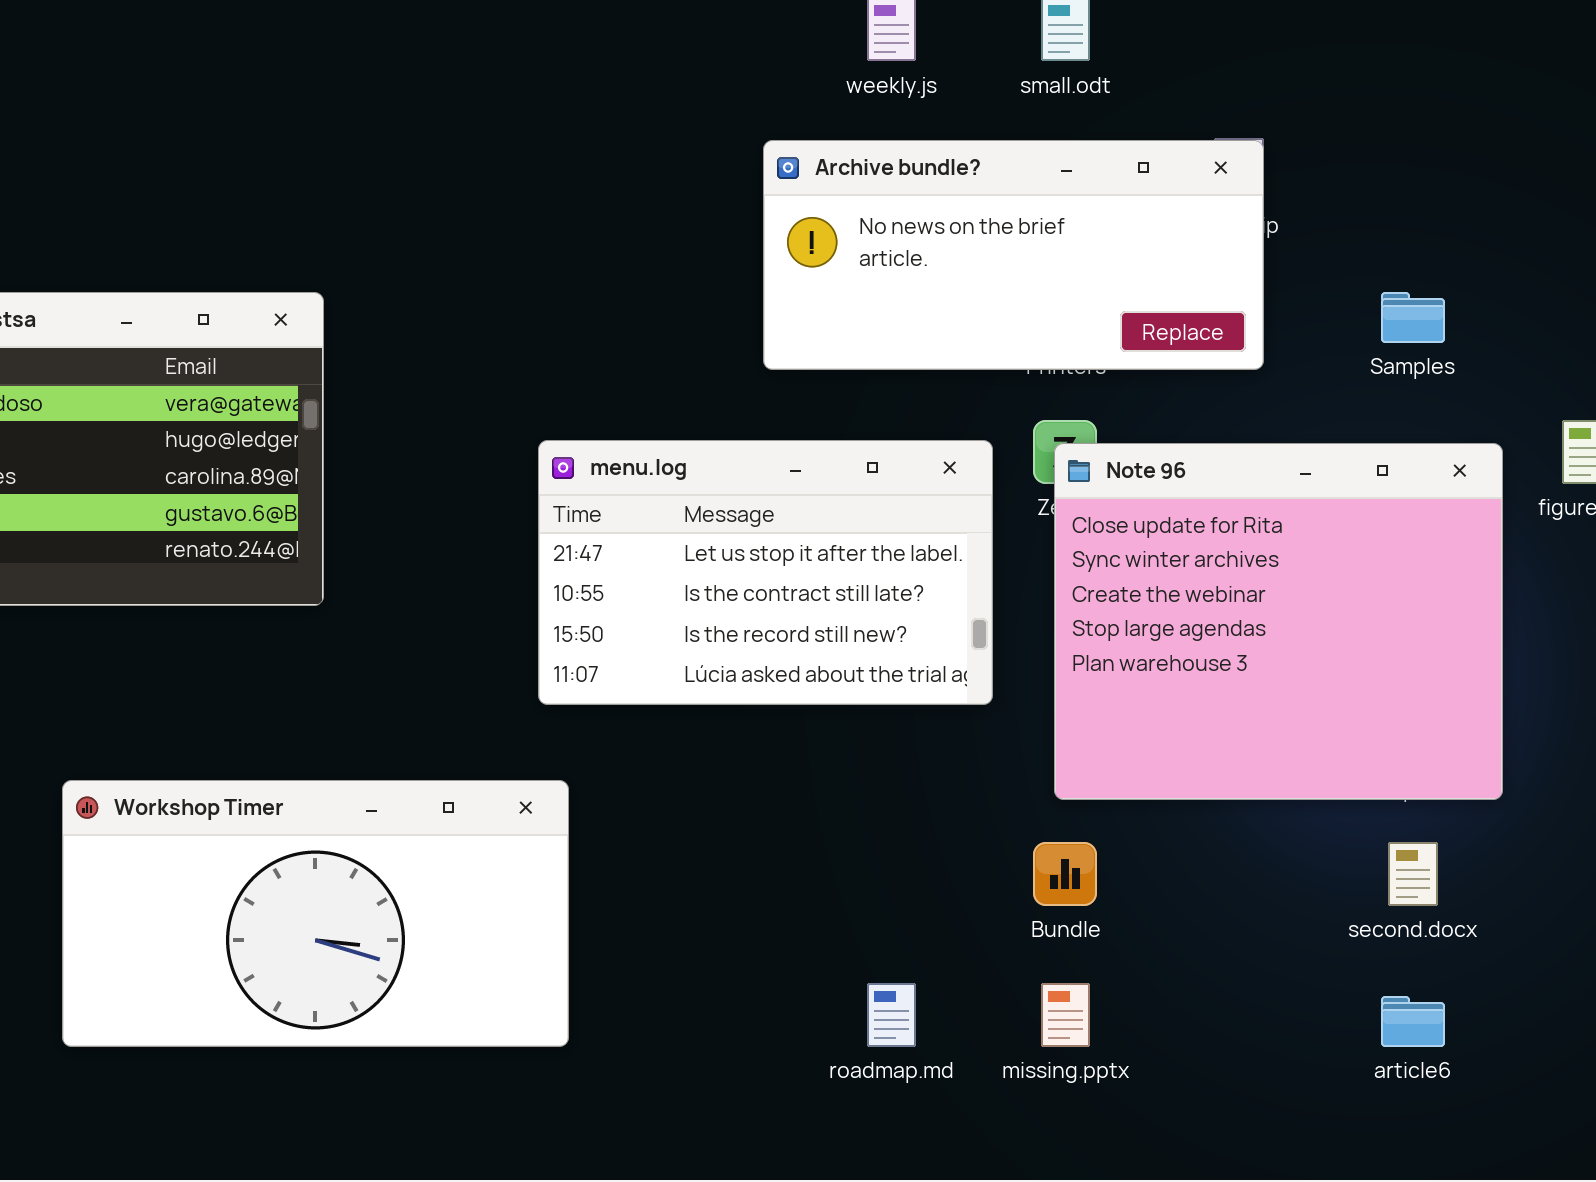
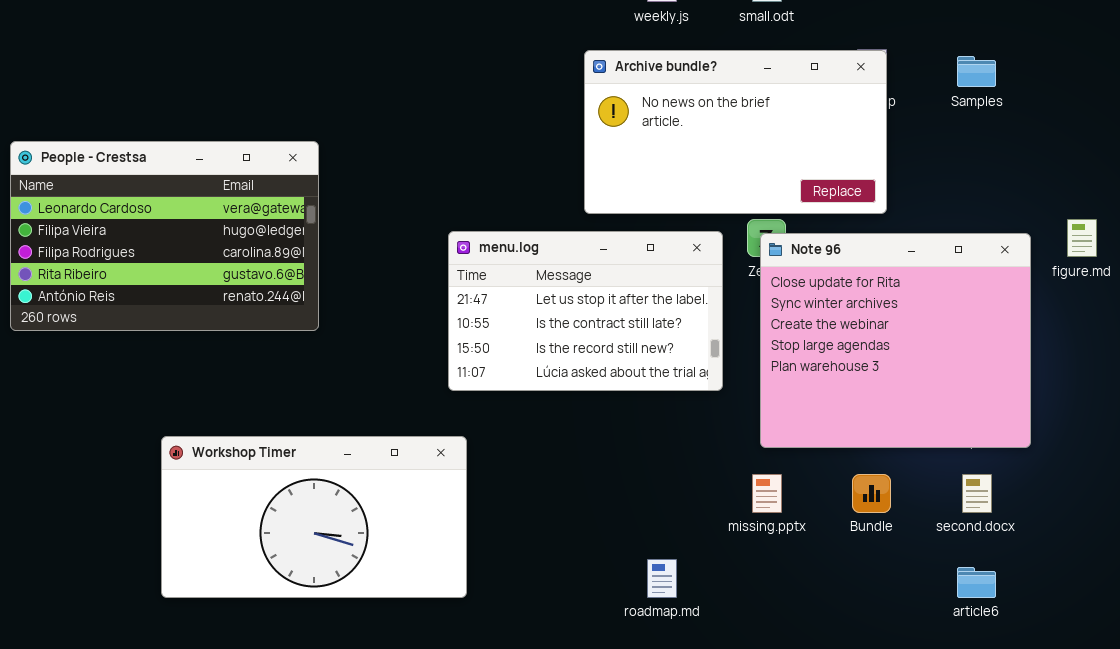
Archive bundle?: [763,140,1264,370] -> [584,50,887,214], resized
Samples: [1381,292,1445,343] -> [957,56,996,87], moved
Bundle: [1033,842,1097,906] -> [852,474,891,513], moved
missing.pptx: [1041,983,1090,1047] -> [752,474,782,513], moved

